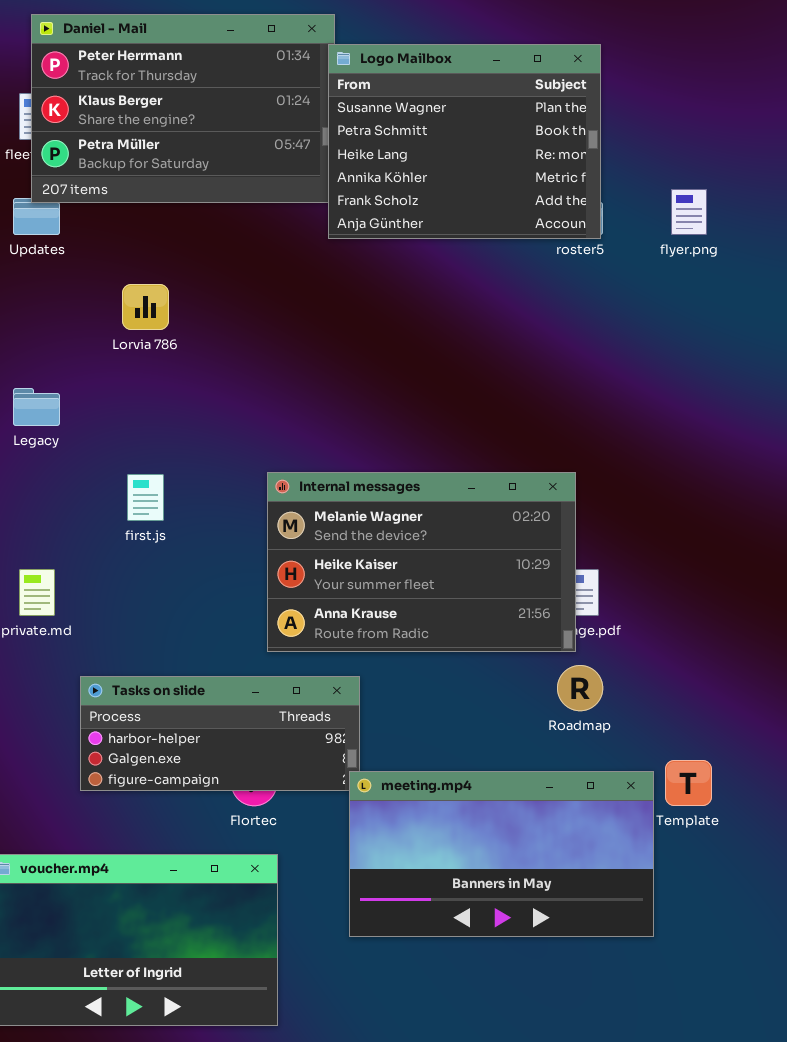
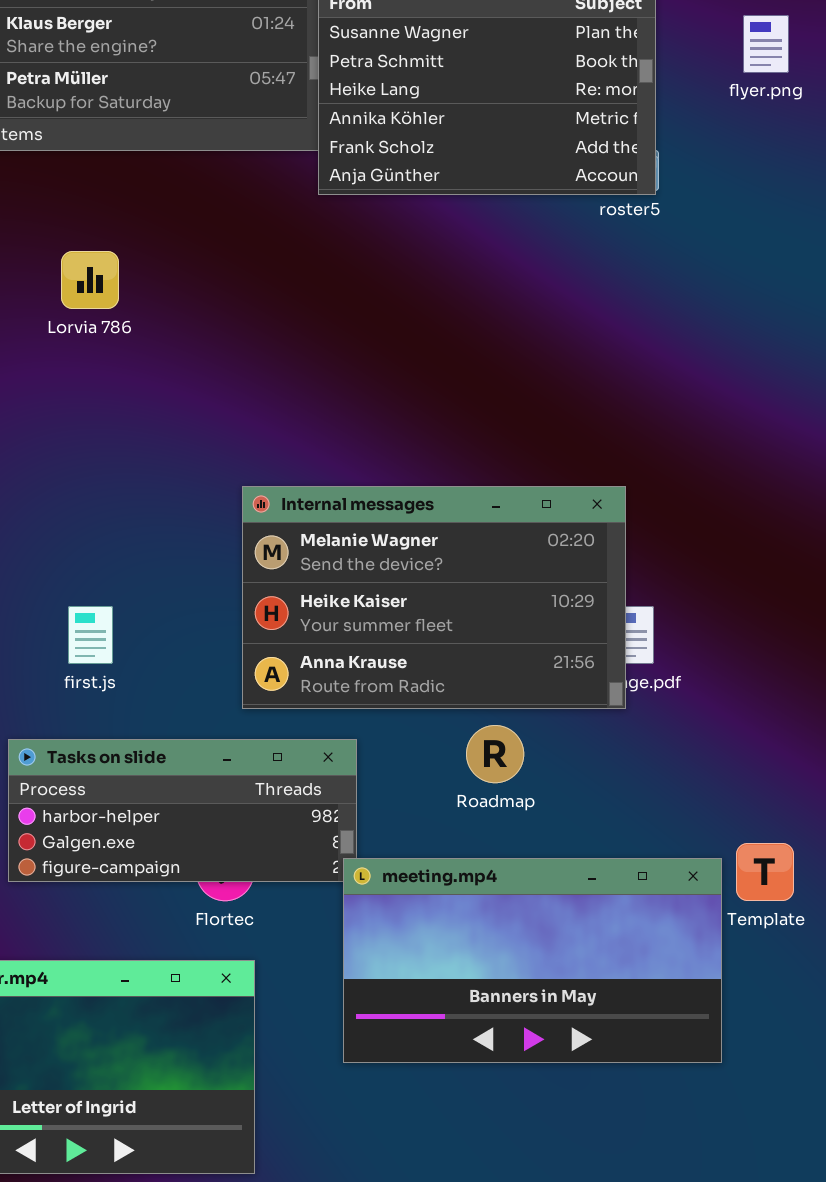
flyer.png: [671,189,707,235] -> [743,15,789,73], moved
first.js: [127,474,164,521] -> [68,606,113,664], moved
Roadmap: [557,665,603,711] -> [466,725,524,783], moved

